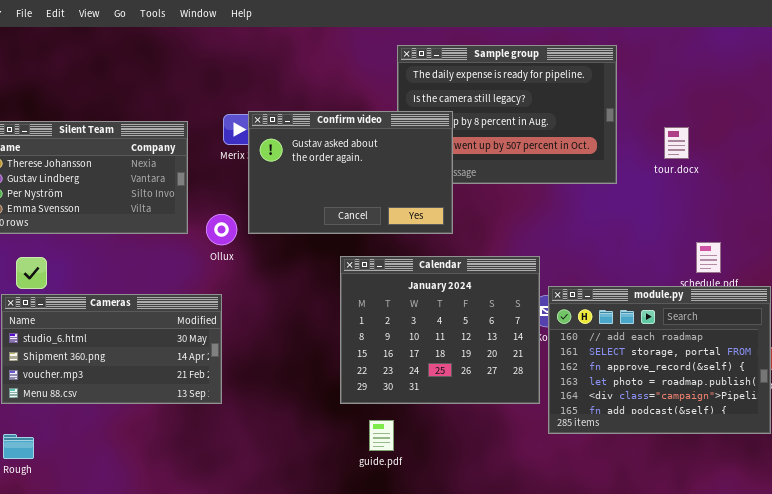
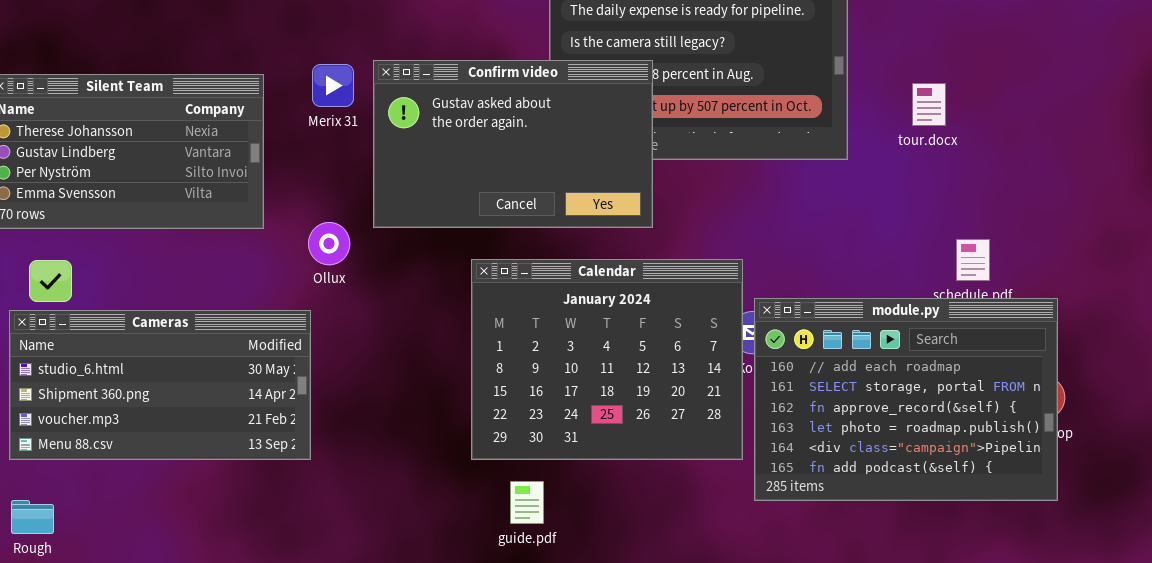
Confirm video: [248,111,453,234] -> [373,60,653,228], moved
Ollux: [206,214,237,245] -> [308,222,350,265], moved

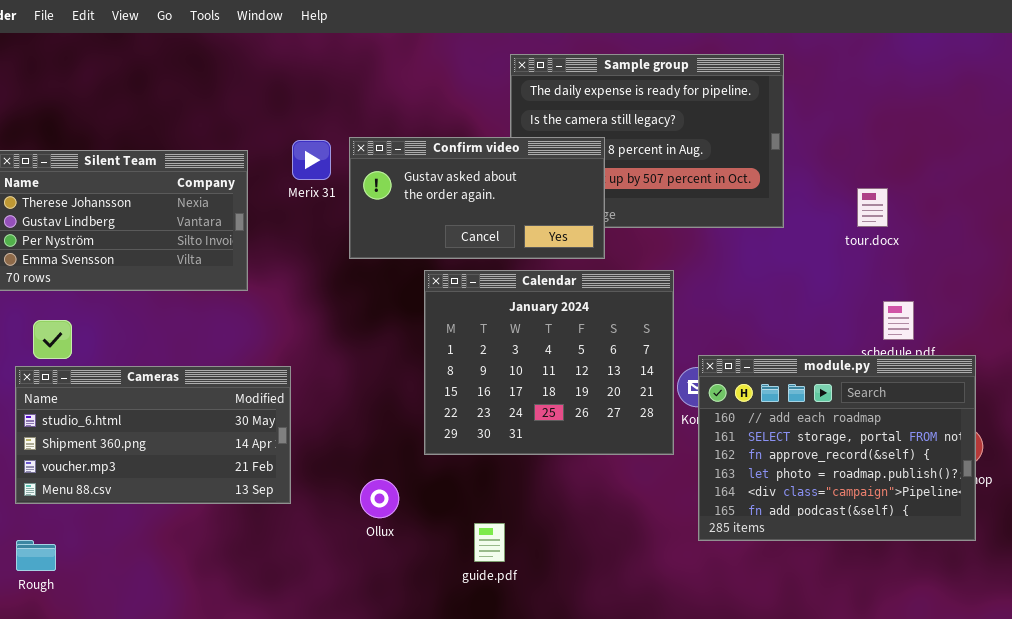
Confirm video: [373,60,653,228] -> [349,137,605,259], resized
tour.docx: [912,83,946,126] -> [857,188,888,227], moved
Ollux: [308,222,350,265] -> [360,479,399,518], moved
Calendar: [471,259,743,460] -> [424,270,674,455], moved

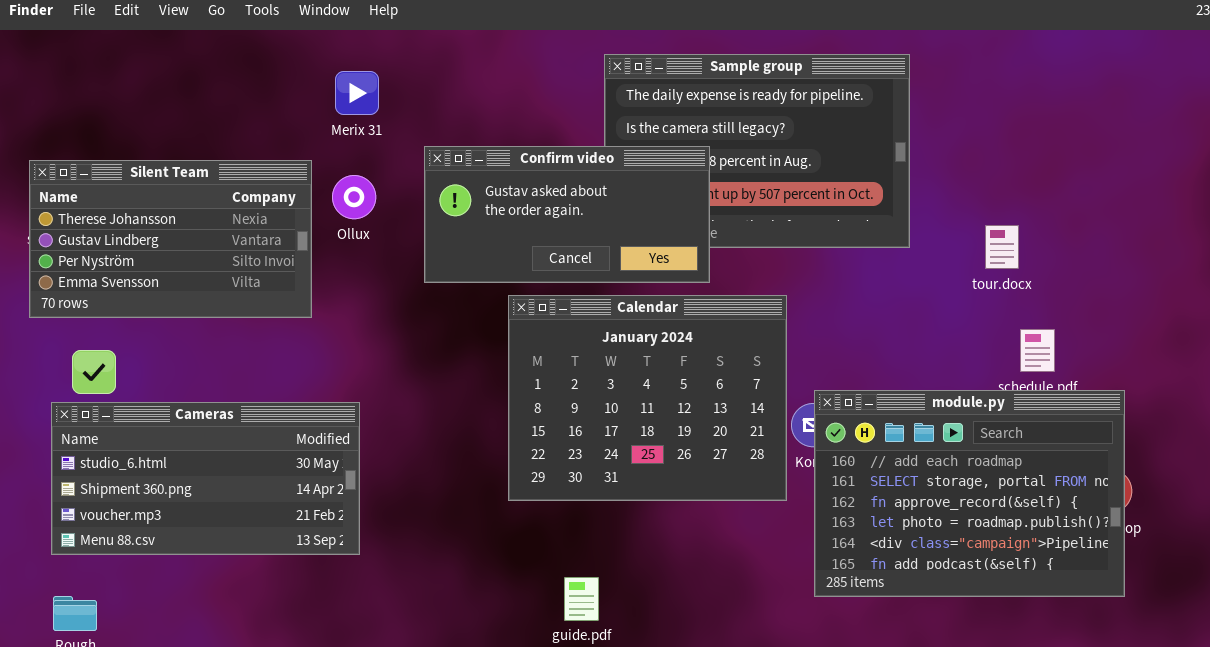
Merix 31: [292,140,331,180] -> [335,71,379,115], moved
tour.docx: [857,188,888,227] -> [985,225,1019,269], moved
Ollux: [360,479,399,518] -> [332,175,376,219], moved

